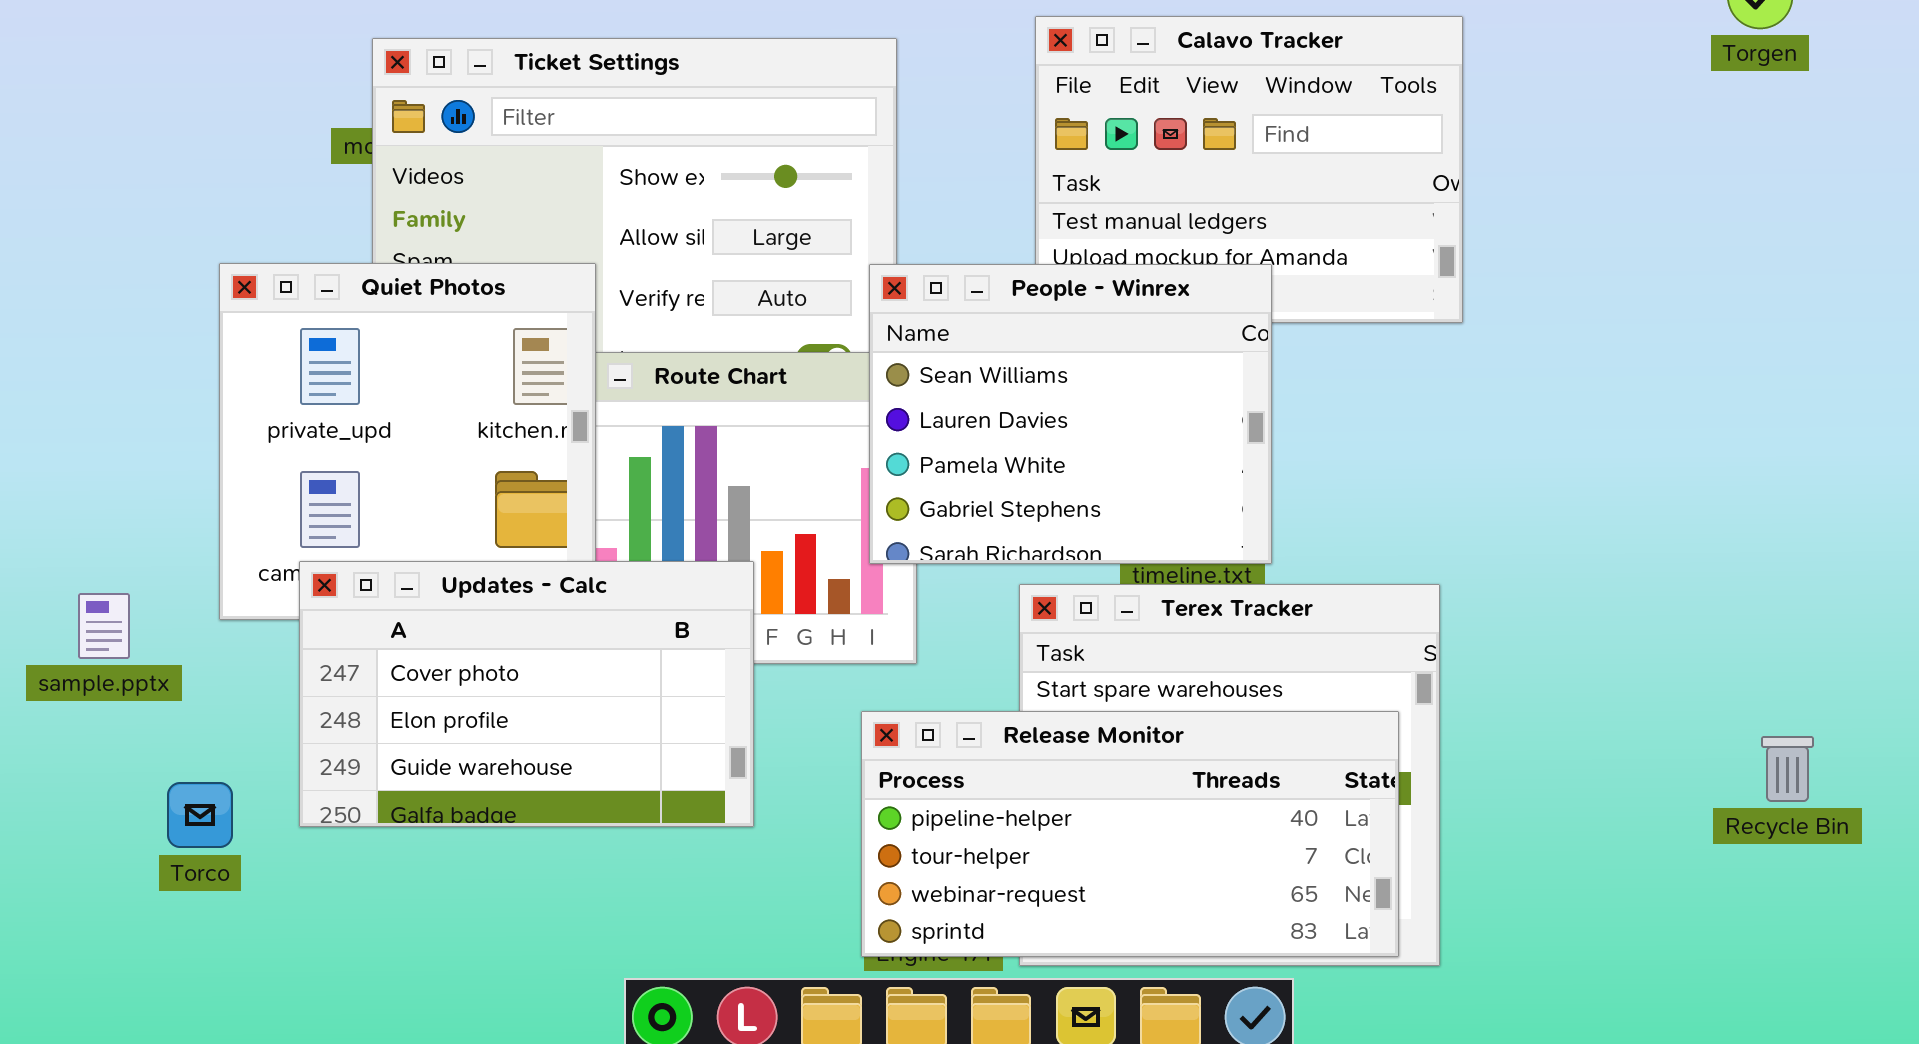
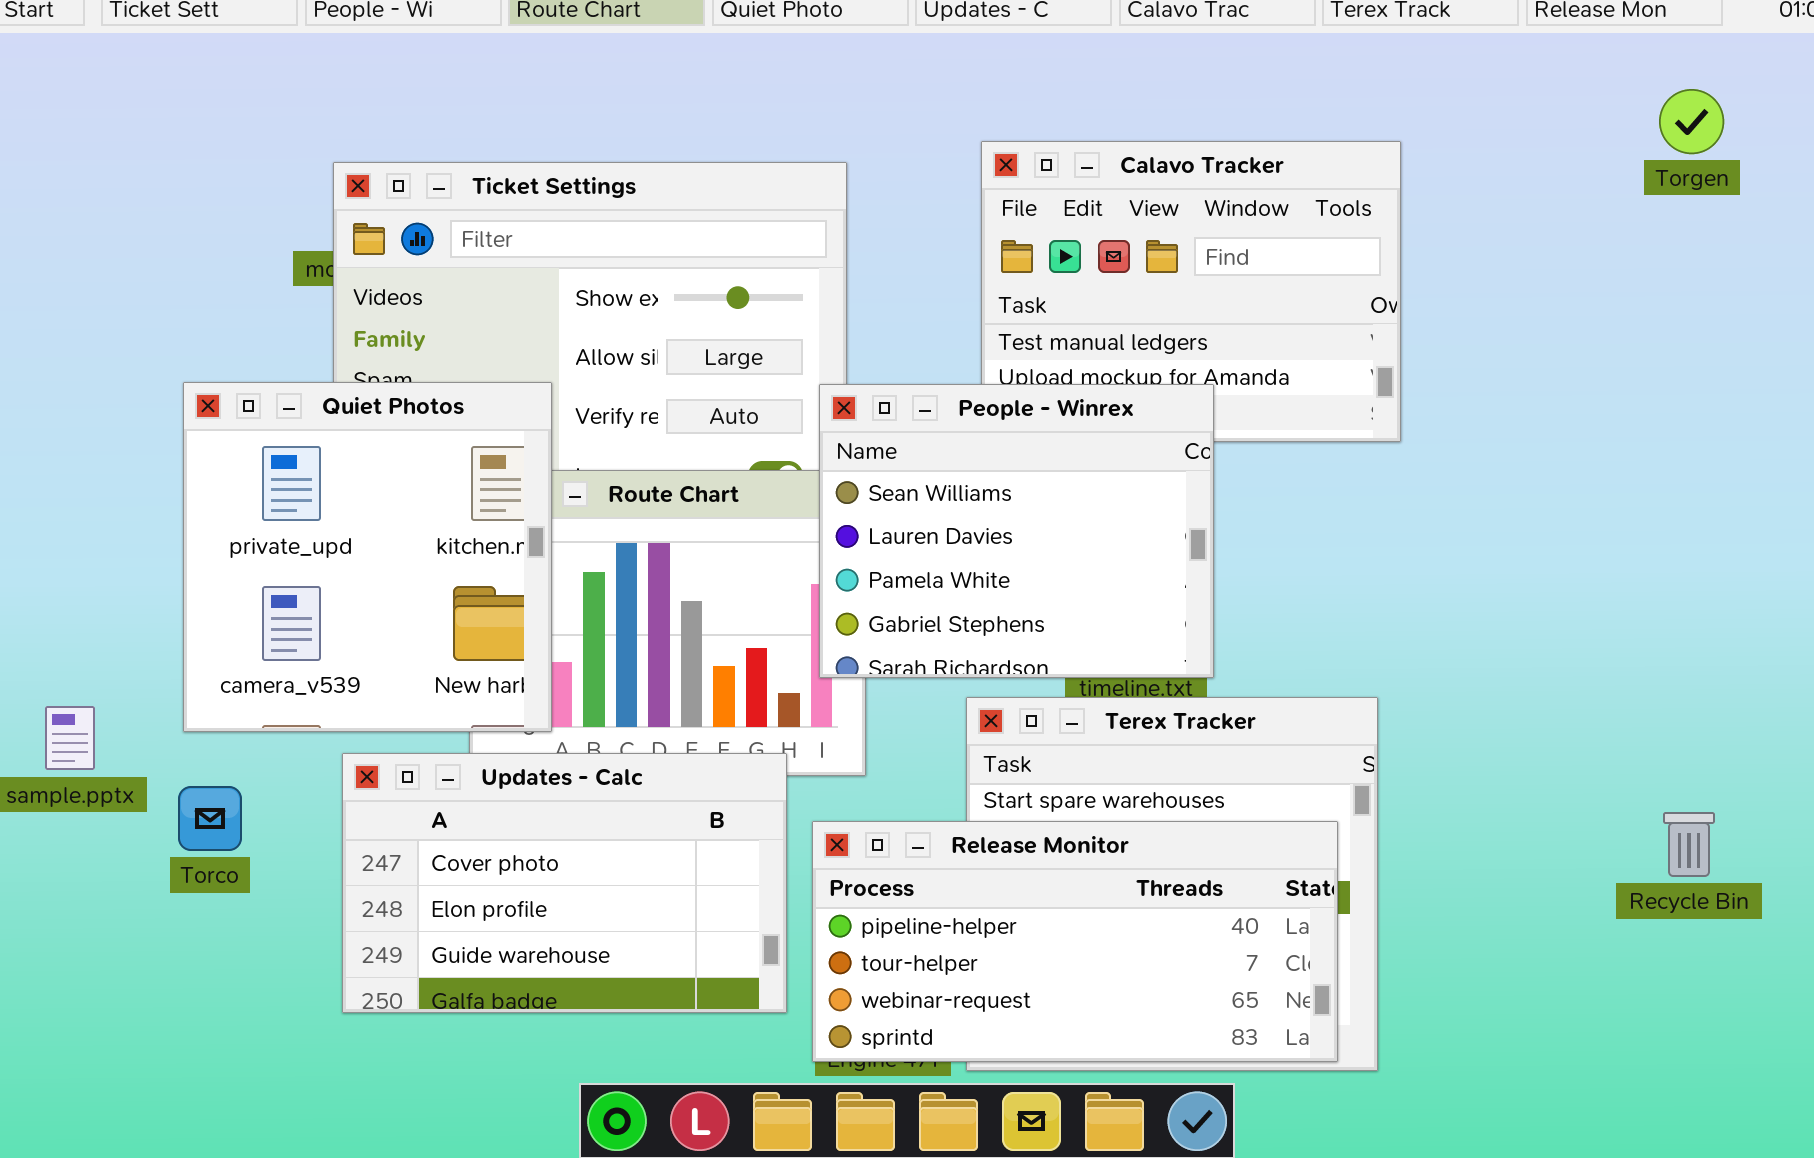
Updates - Calc: [299,561,754,827] -> [342,753,787,1013], moved
Recycle Bin: [1761,736,1814,802] -> [1663,812,1715,877], moved
Torco: [167,782,233,848] -> [178,786,242,851], moved

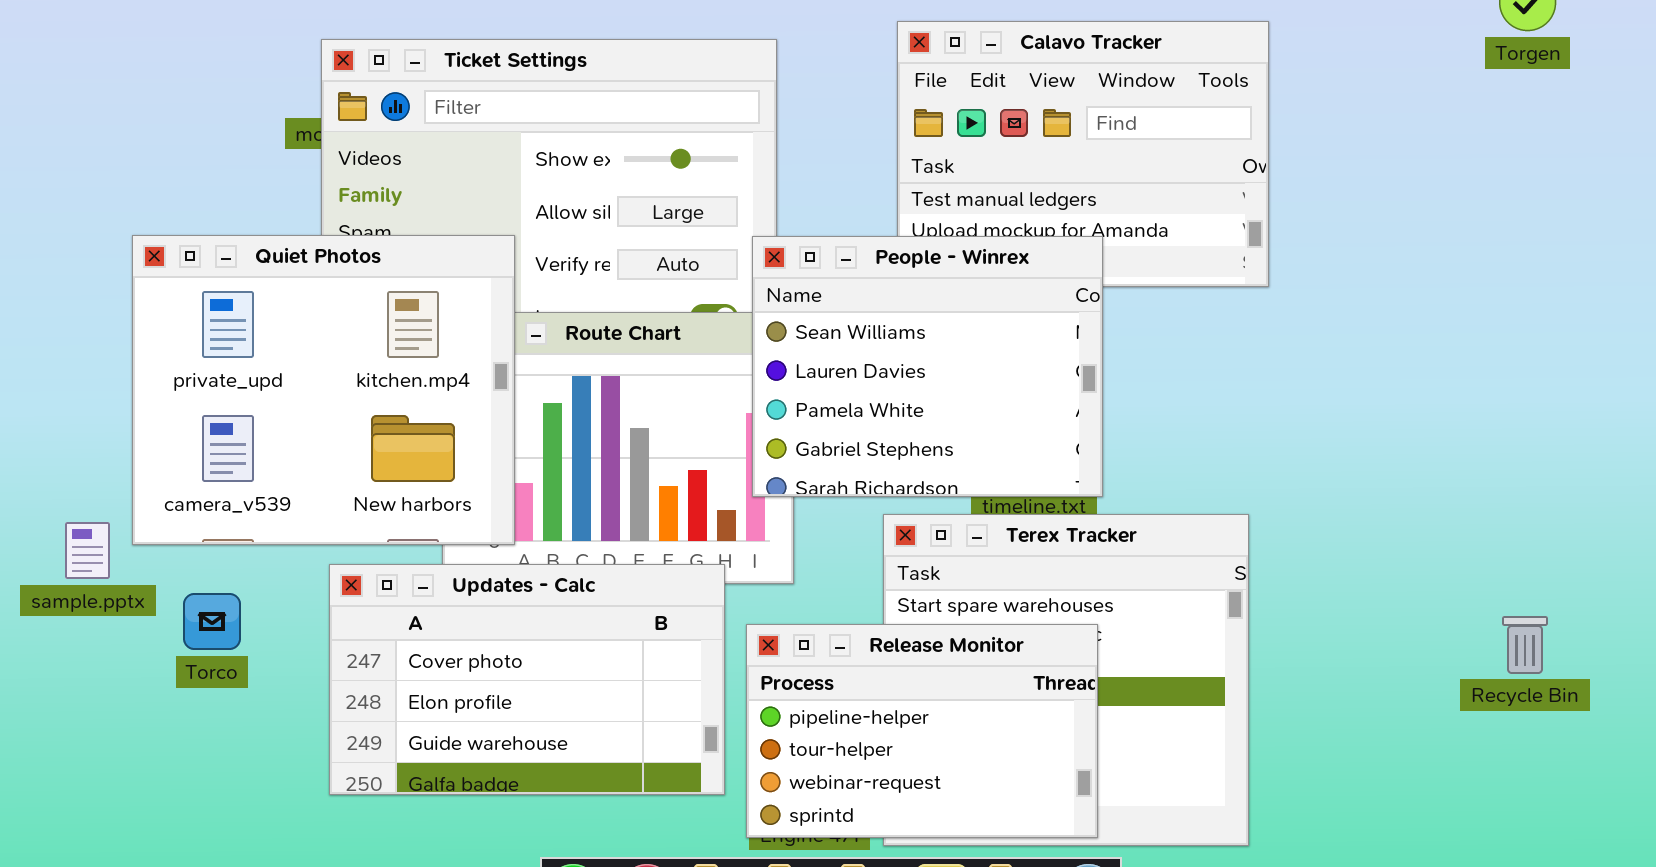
Quiet Photos: [183,382,552,732] -> [132,235,515,545], resized
Release Monitor: [812,821,1338,1062] -> [746,624,1098,838], resized

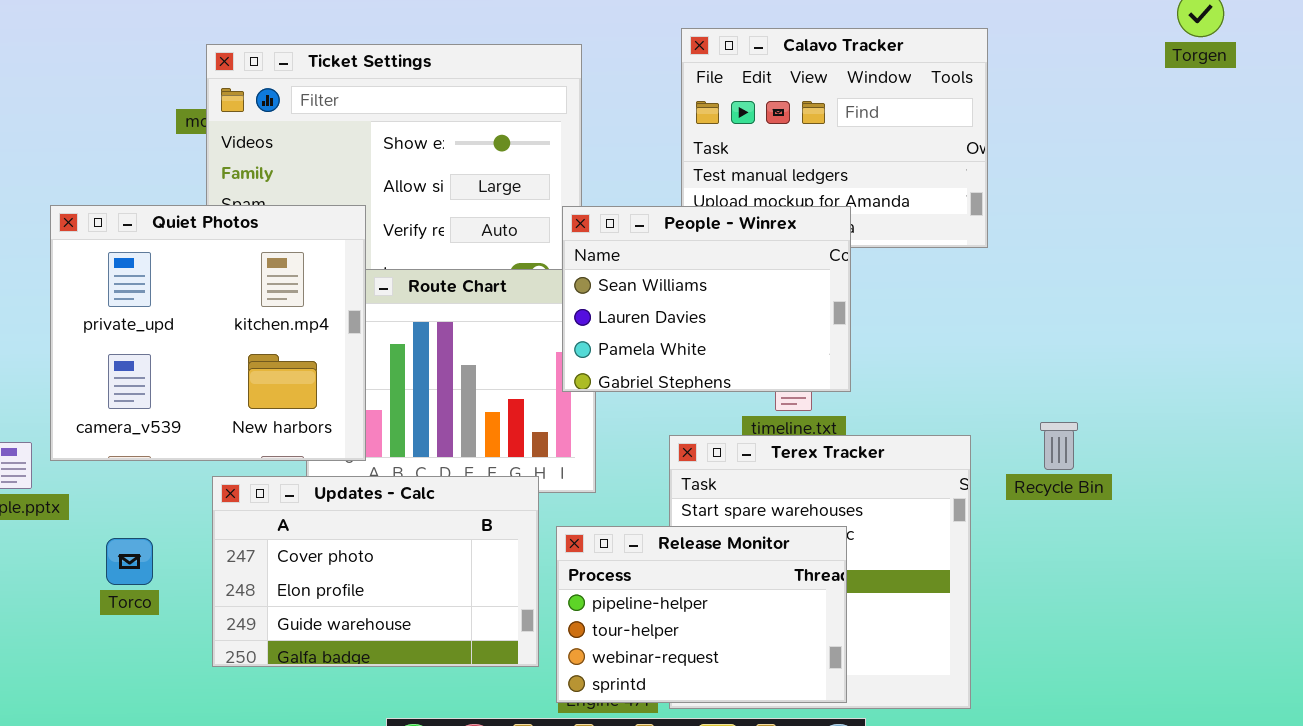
People - Winrex: [752,236,1103,497] -> [562,206,851,392], resized
Torco: [183,593,241,650] -> [106,538,153,585], moved
Recycle Bin: [1502,616,1548,674] -> [1040,422,1078,470], moved

